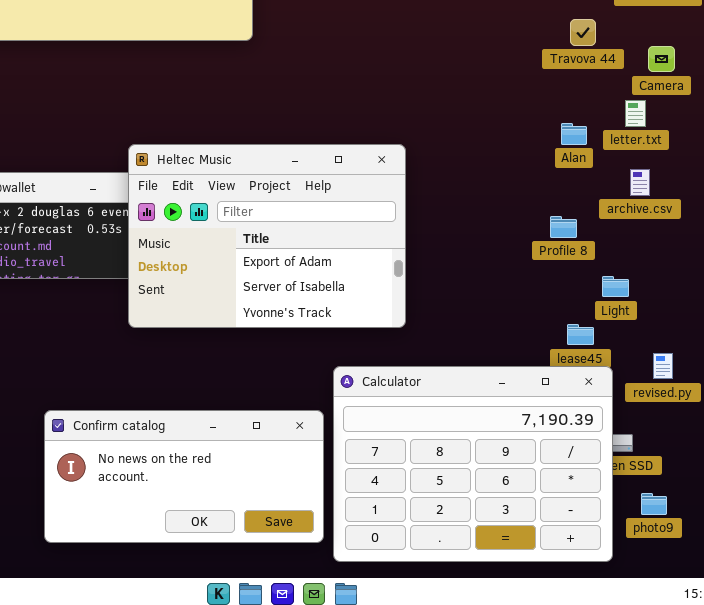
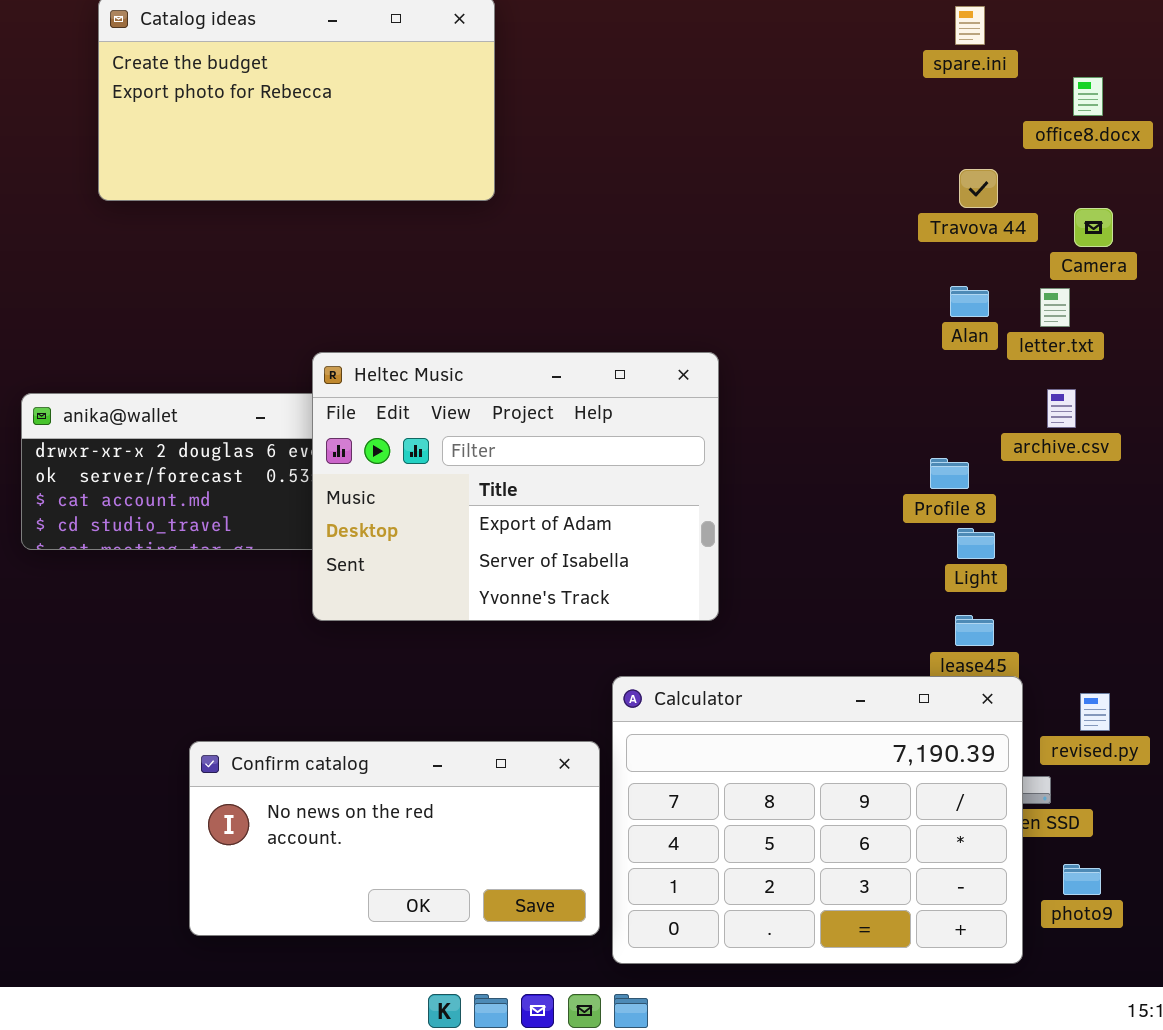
Alan: [561,123,587,145] -> [950,286,989,317], moved
Light: [602,276,629,297] -> [957,528,995,559], moved
revised.py: [653,353,673,379] -> [1080,693,1110,731], moved

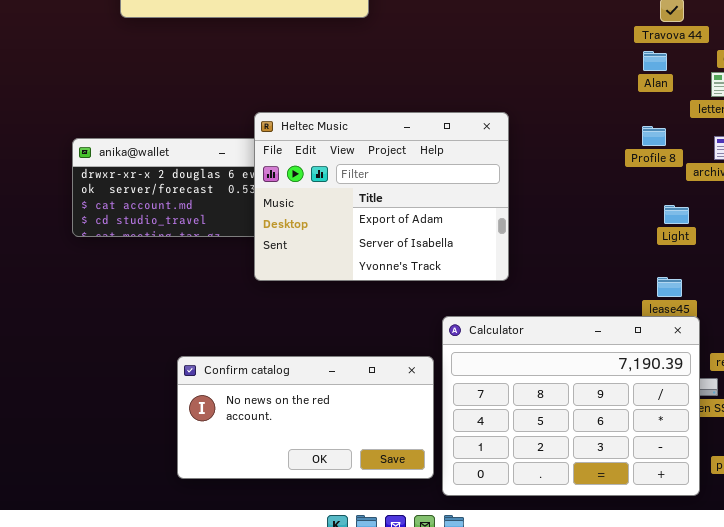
Alan: [950,286,989,317] -> [643,51,667,71], moved
Profile 8: [930,458,969,489] -> [642,126,666,146], moved
Light: [957,528,995,559] -> [664,205,689,224], moved

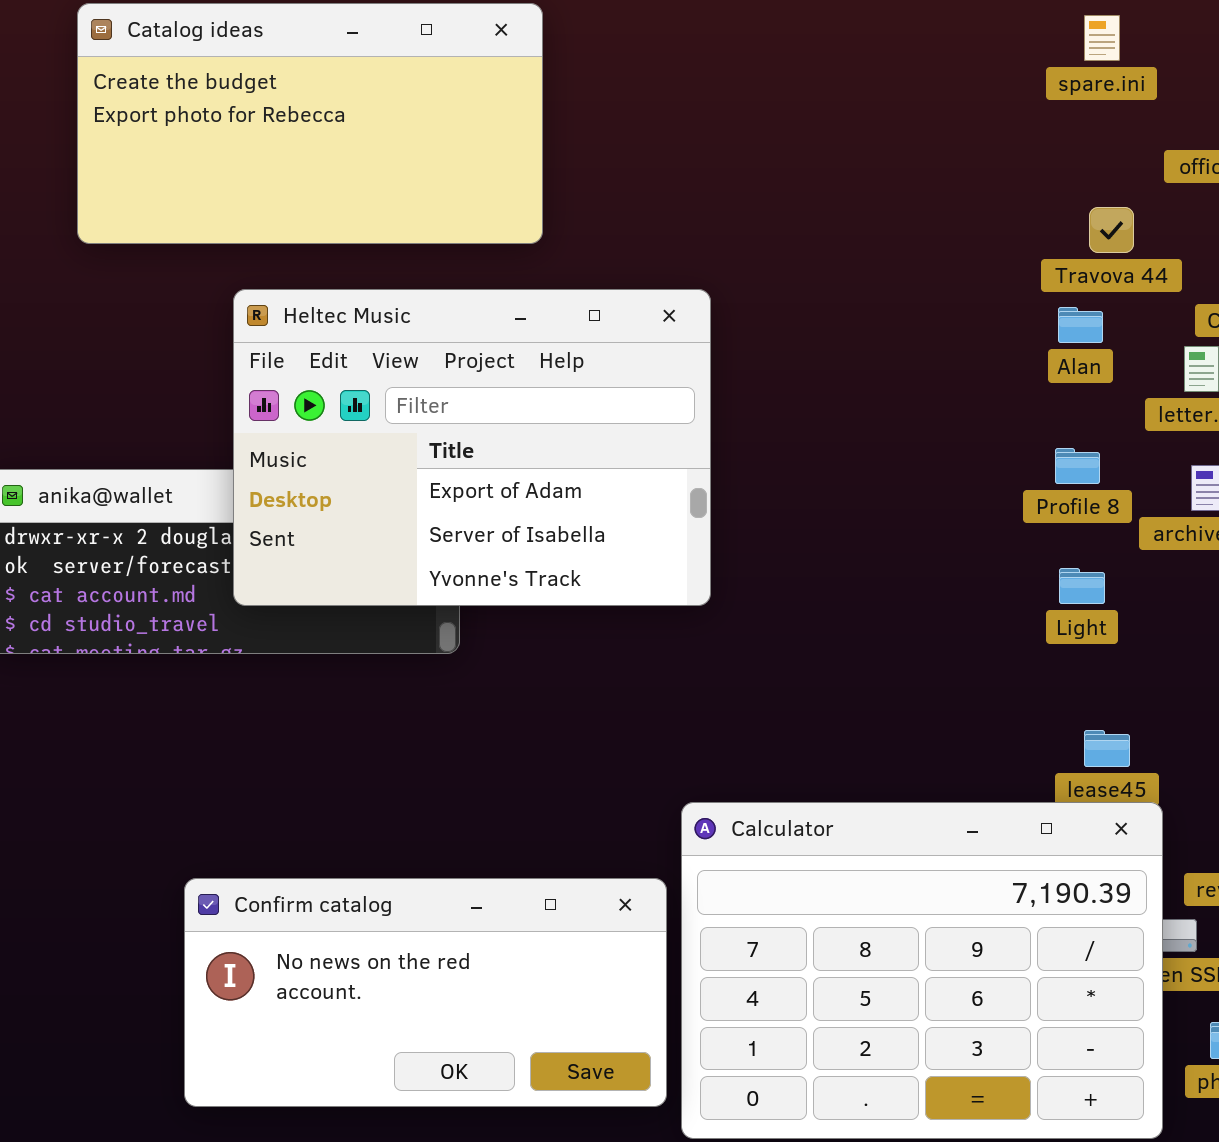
Heltec Music: [254,112,509,281] -> [233,289,711,606], moved
Light: [664,205,689,224] -> [1059,568,1105,604], moved

